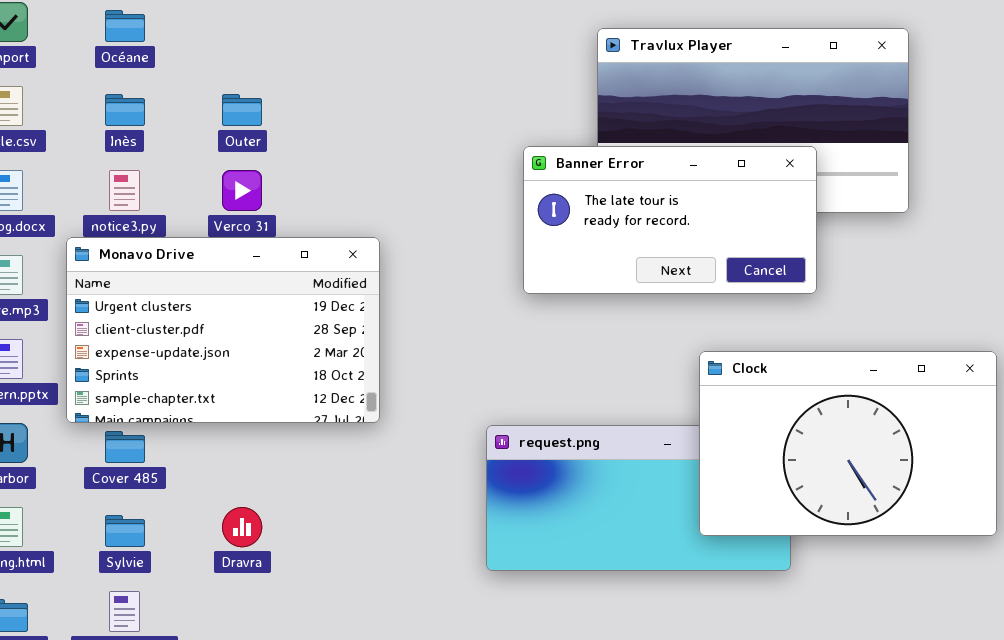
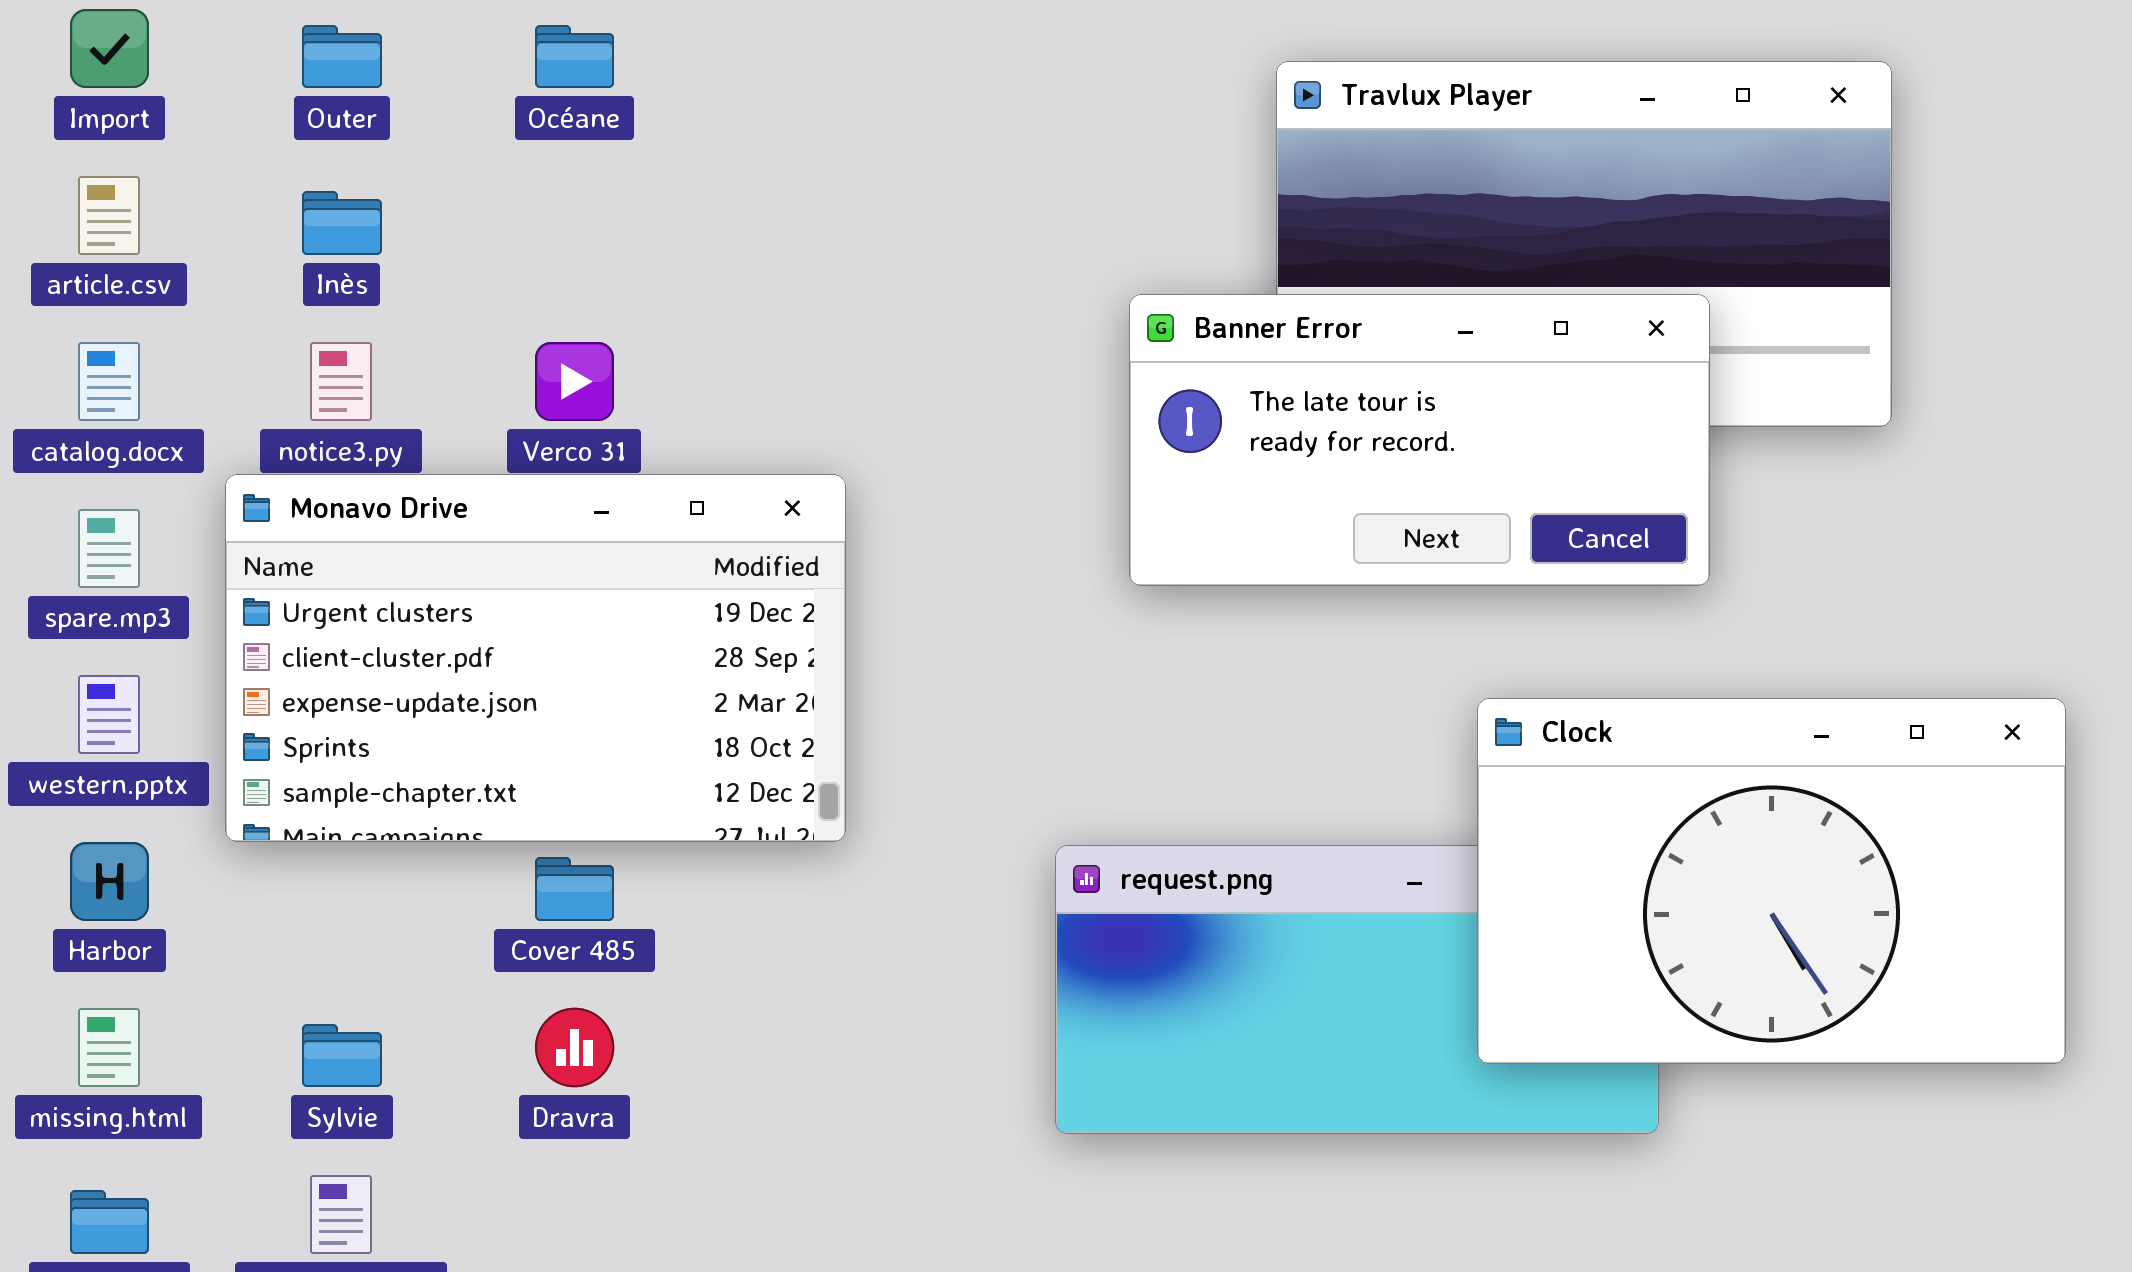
Océane: [105,10,145,42] -> [535,25,614,88], moved
Outer: [222,94,262,126] -> [302,25,382,88], moved
Cover 485: [105,431,145,463] -> [535,857,614,921], moved

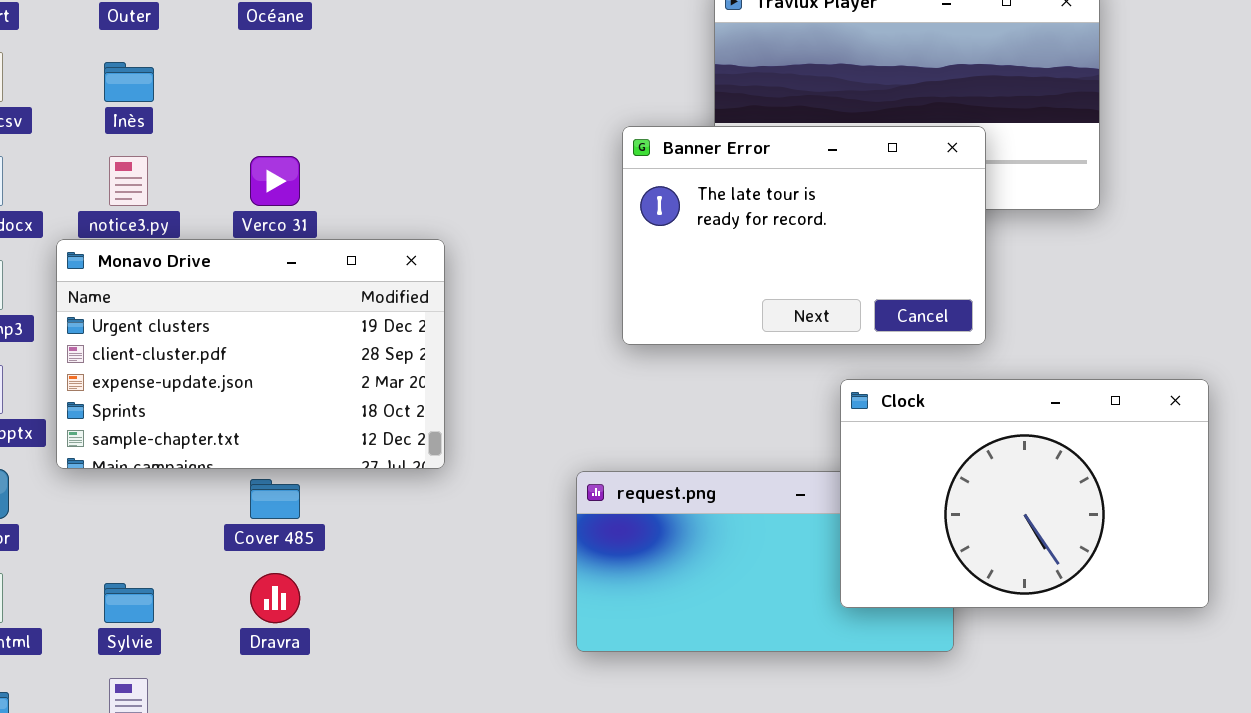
Banner Error: [1129,294,1710,586] -> [622,126,986,345], resized

